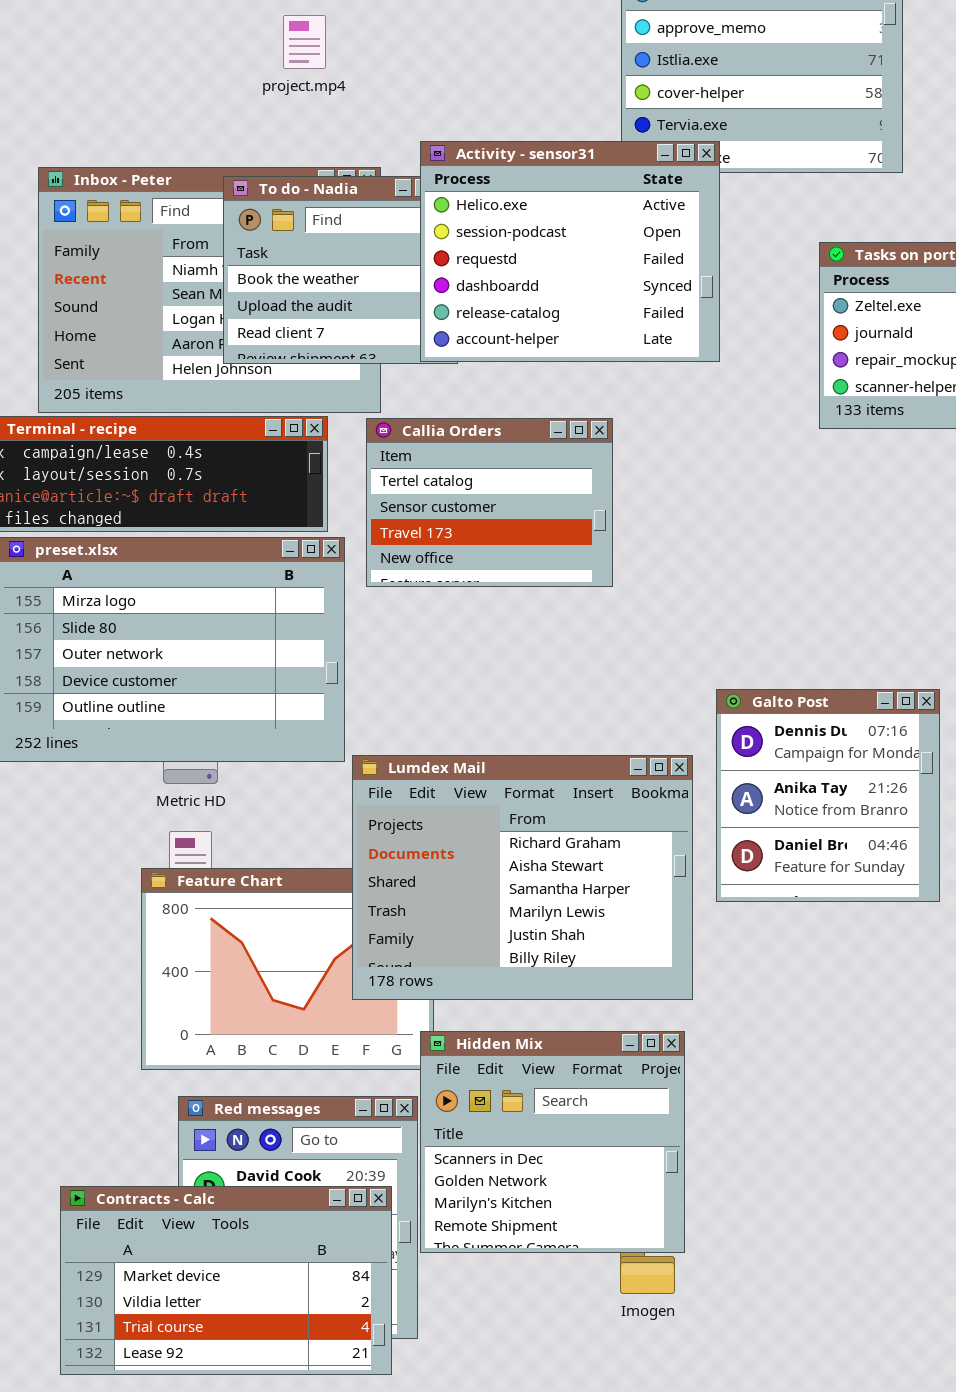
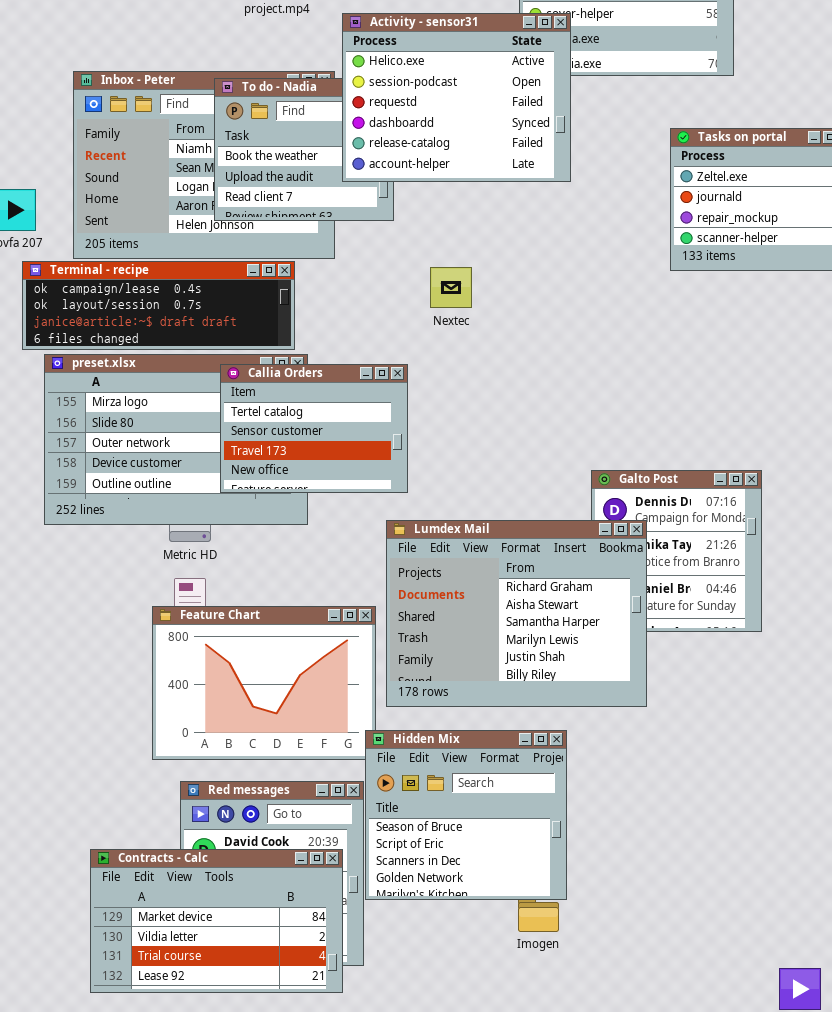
Activity - sensor31: [420,141,720,362] -> [342,13,571,182], moved
Callia Orders: [366,418,613,587] -> [220,364,408,493], moved
Lumdex Mail: [352,755,693,1000] -> [386,520,647,707], moved
Hidden Mix: [420,1031,685,1253] -> [365,730,567,900], scrolled up 2 rows

